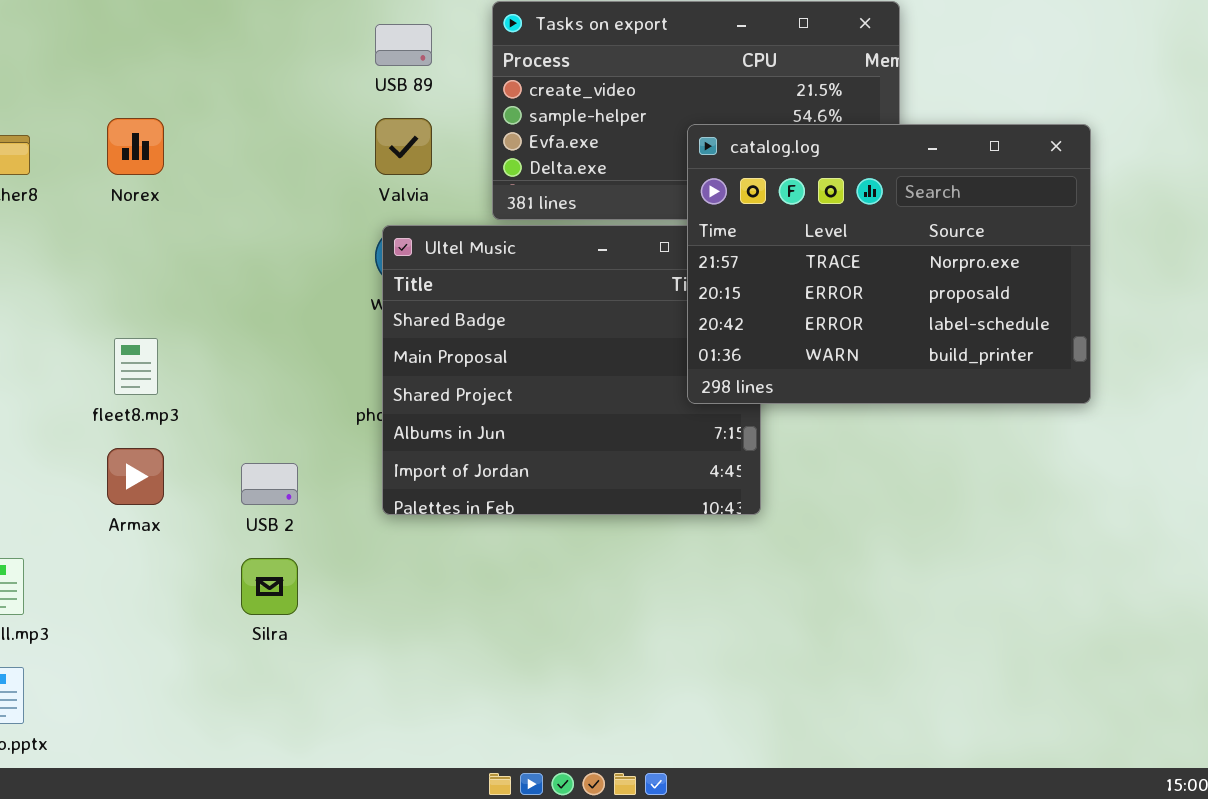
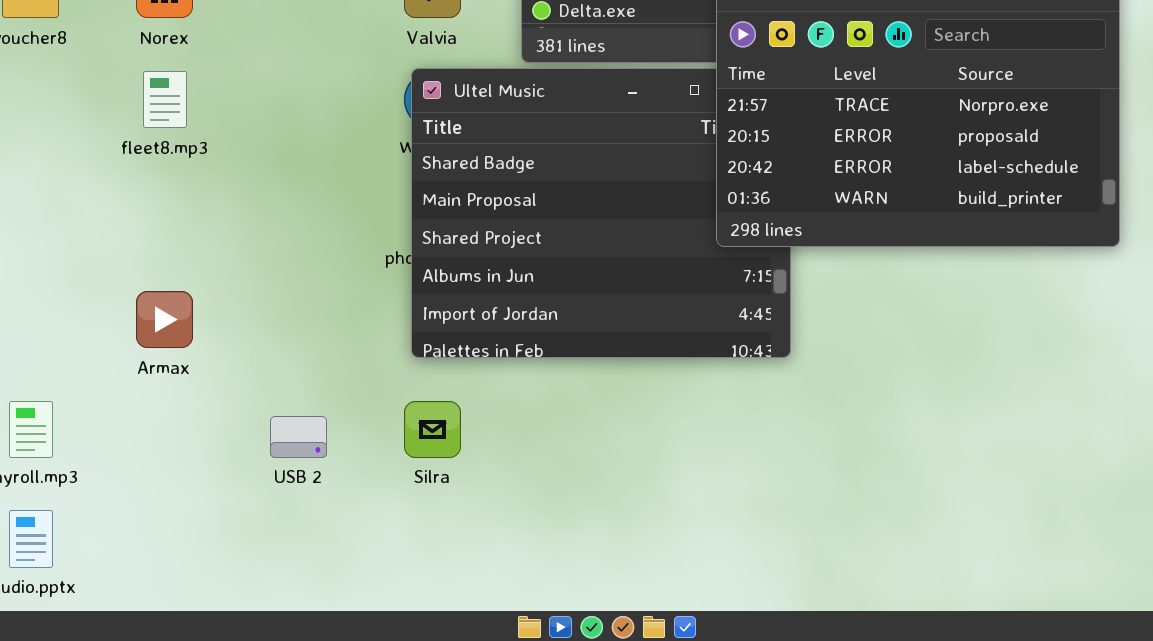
fleet8.mp3: [114,338,158,395] -> [143,71,187,128], moved
USB 2: [241,463,298,505] -> [270,416,327,458], moved
Silra: [241,558,298,615] -> [404,401,461,458], moved

